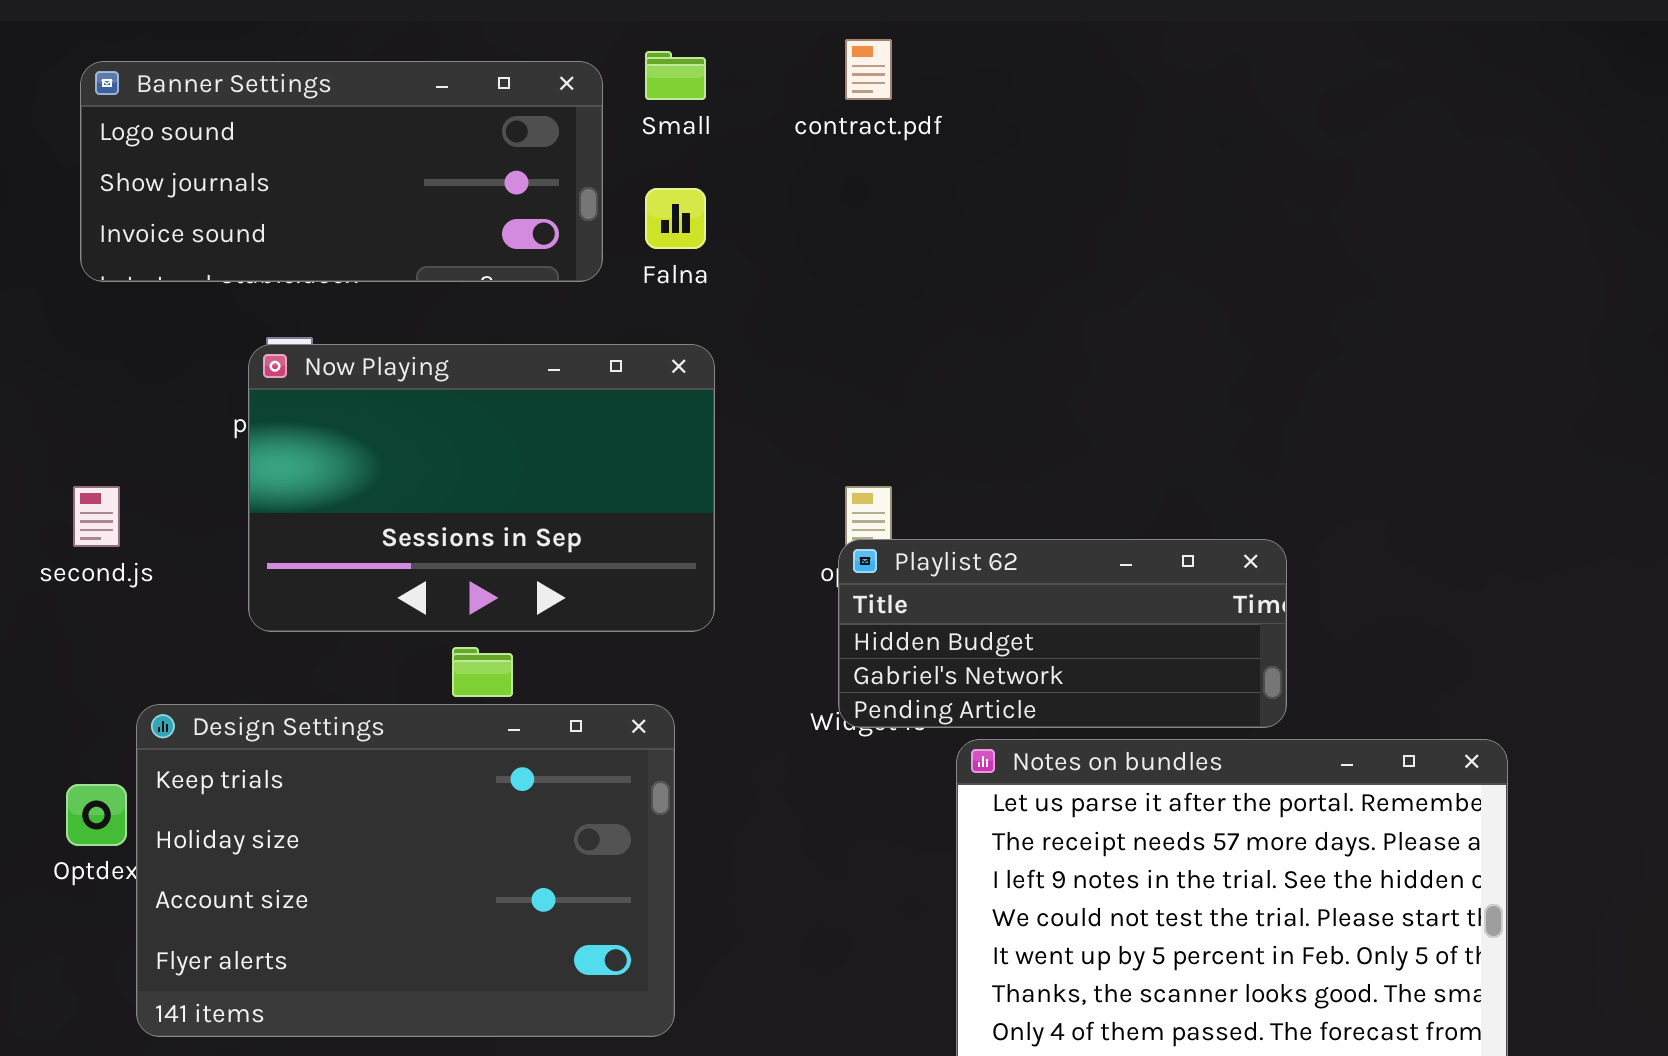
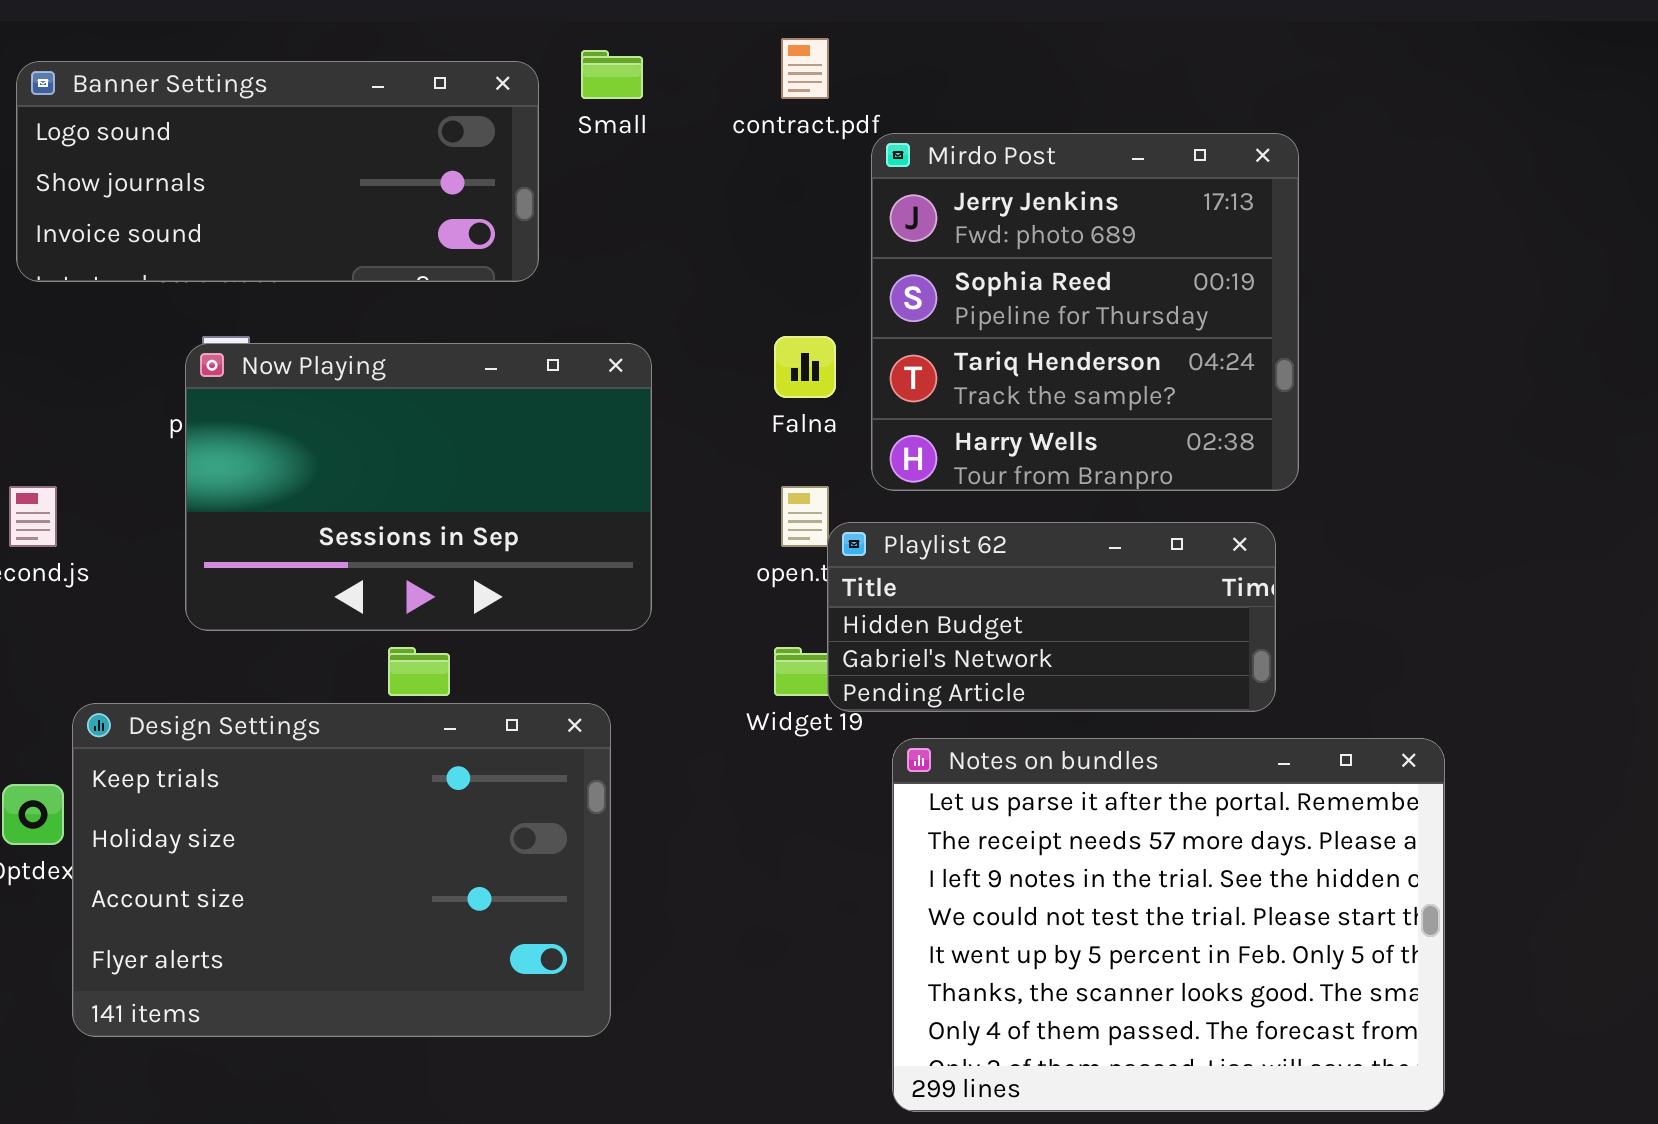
Mirdo Post: none -> [871,133,1299,491], opened
Falna: [645,188,706,249] -> [774,336,836,398], moved
Playlist 62: [838,539,1287,728] -> [827,522,1276,712], moved

